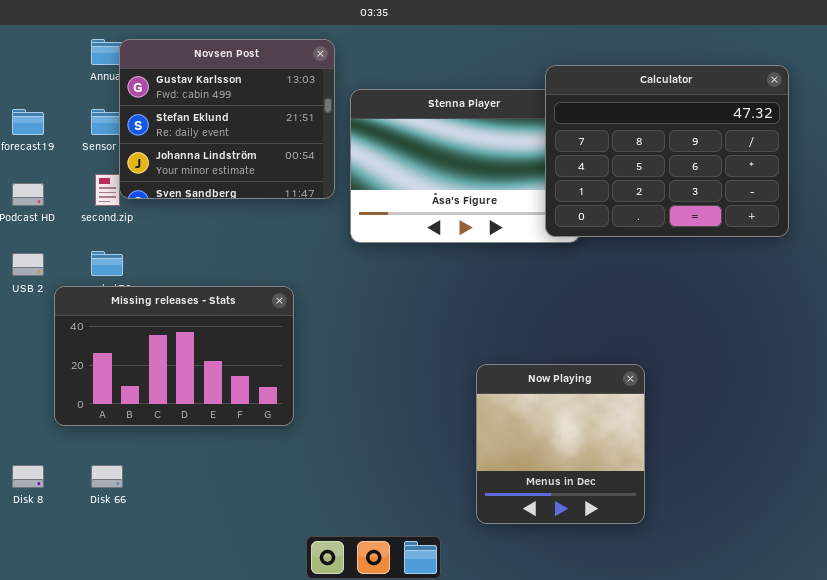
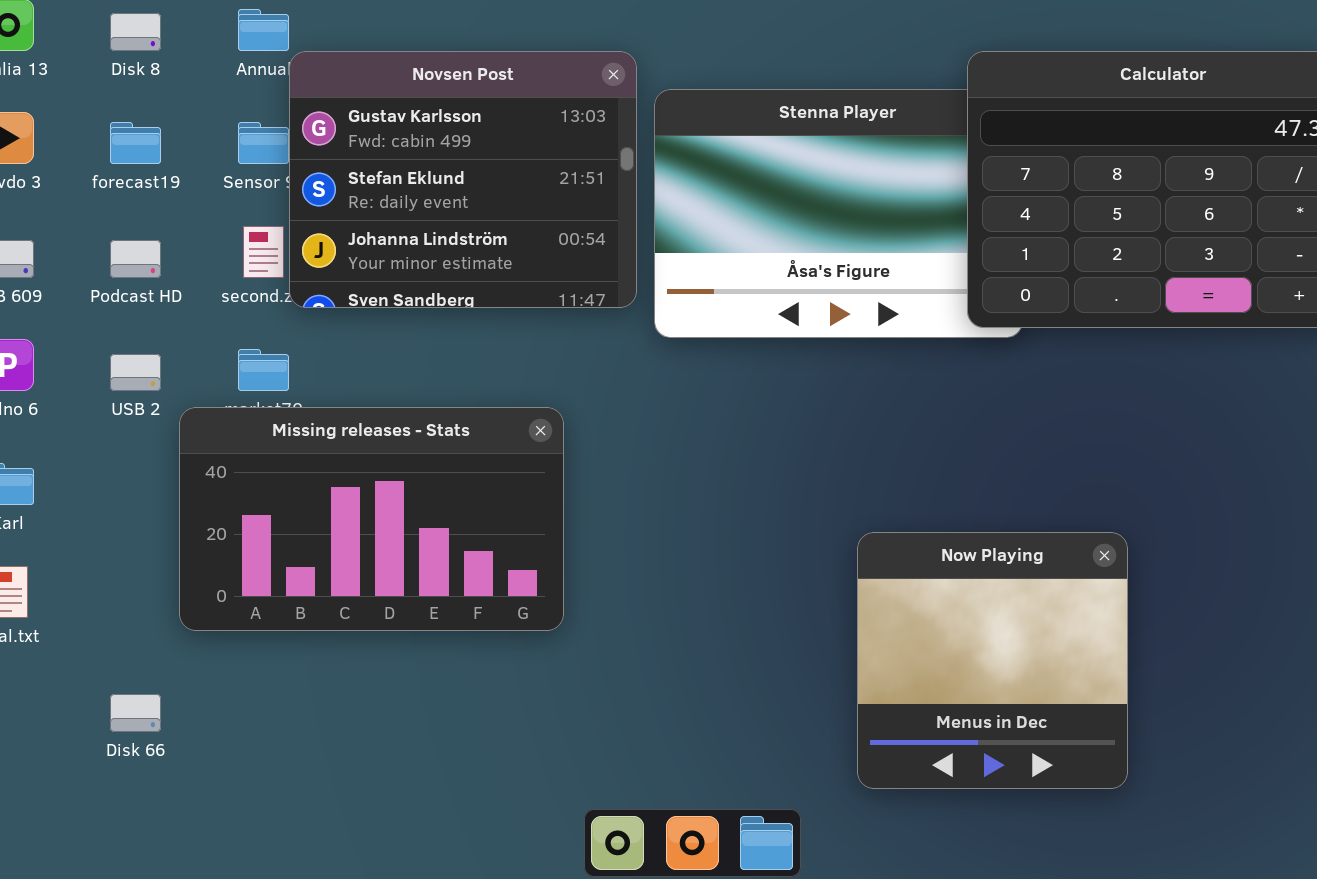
Novsen Post: [119,39,335,199] -> [289,51,637,308], moved
Disk 8: [12,465,44,488] -> [110,13,161,51], moved
Disk 66: [91,465,123,488] -> [110,694,161,732], moved

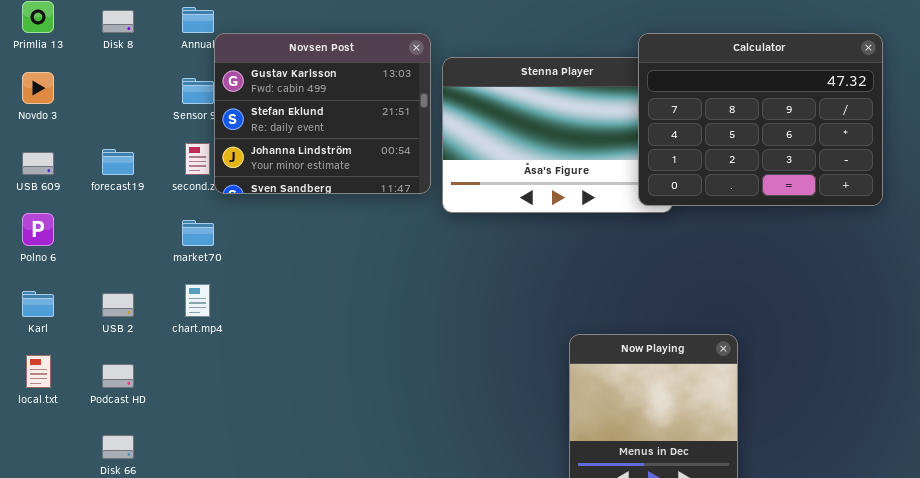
forecast19: [110,122,161,164] -> [102,149,134,175], moved
Podcast HD: [110,240,161,278] -> [102,364,134,388], moved
USB 2: [110,354,161,391] -> [102,293,134,317], moved
Missing releases - Stats: [179,407,564,631] -> none, closed

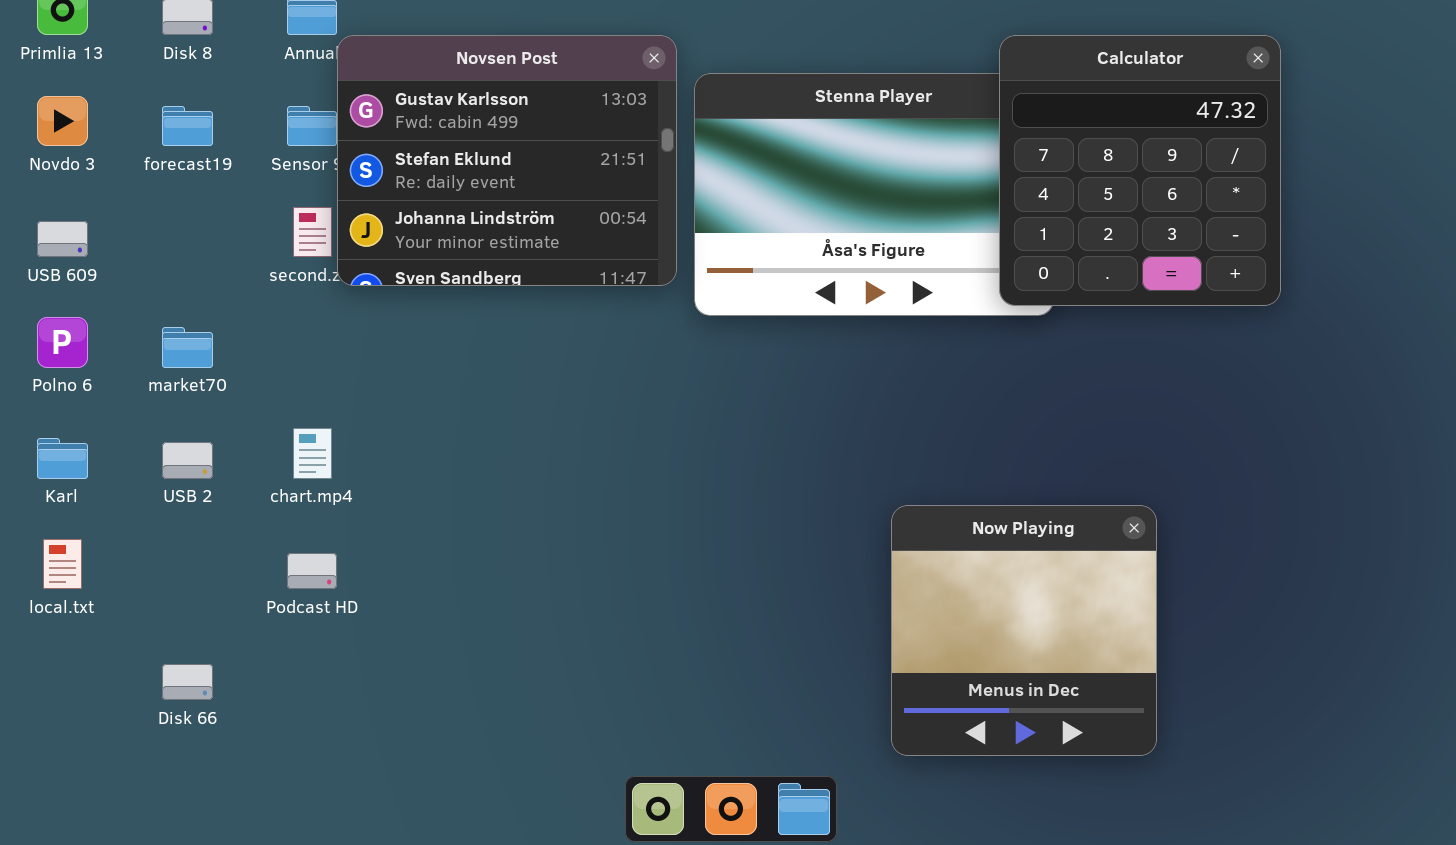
Calculator: [638,33,883,206] -> [999,35,1281,306], resized
forecast19: [102,149,134,175] -> [162,106,213,146], moved
market70: [182,220,214,246] -> [162,327,213,368], moved
Podcast HD: [102,364,134,388] -> [287,553,337,589], moved

